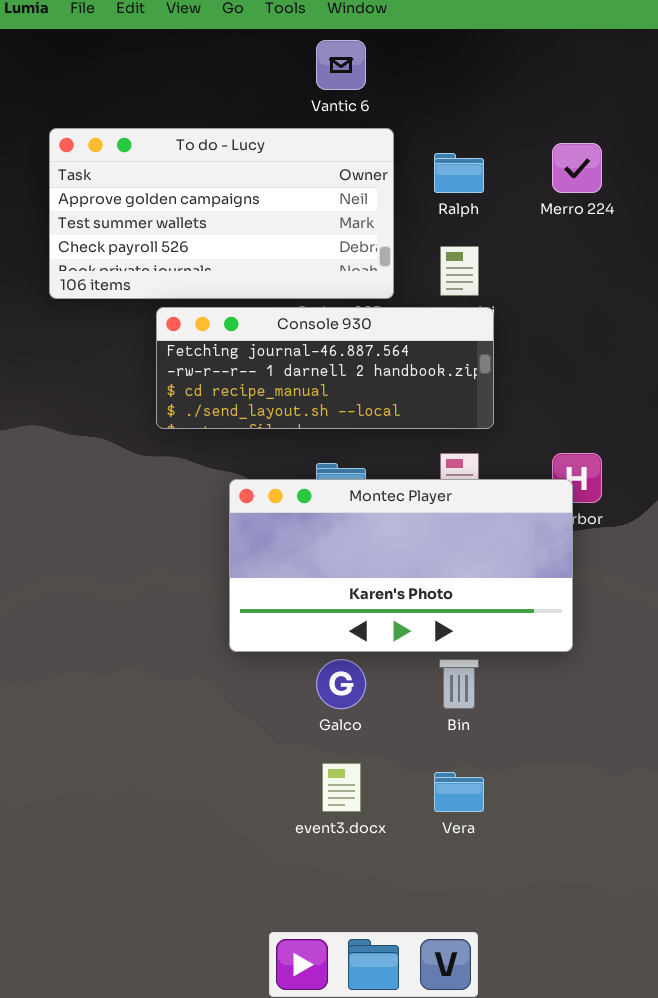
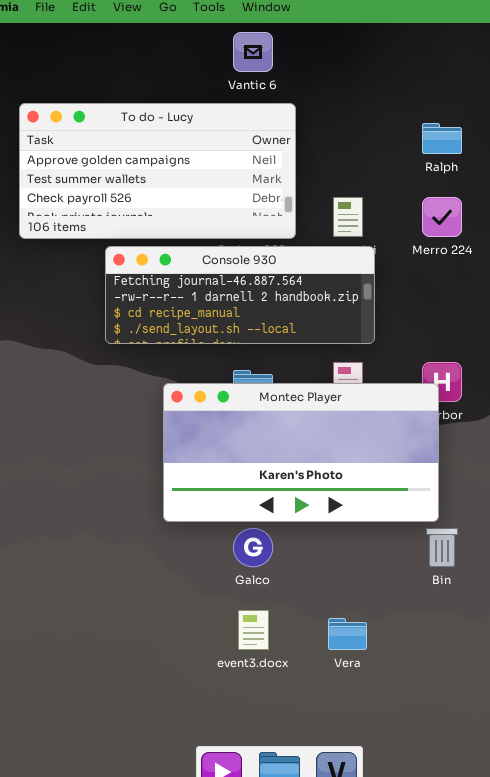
Merro 224: [552,143,602,193] -> [422,197,462,237], moved
Ralph: [434,153,484,193] -> [422,123,462,154], moved
Bin: [439,659,479,709] -> [426,528,458,567], moved

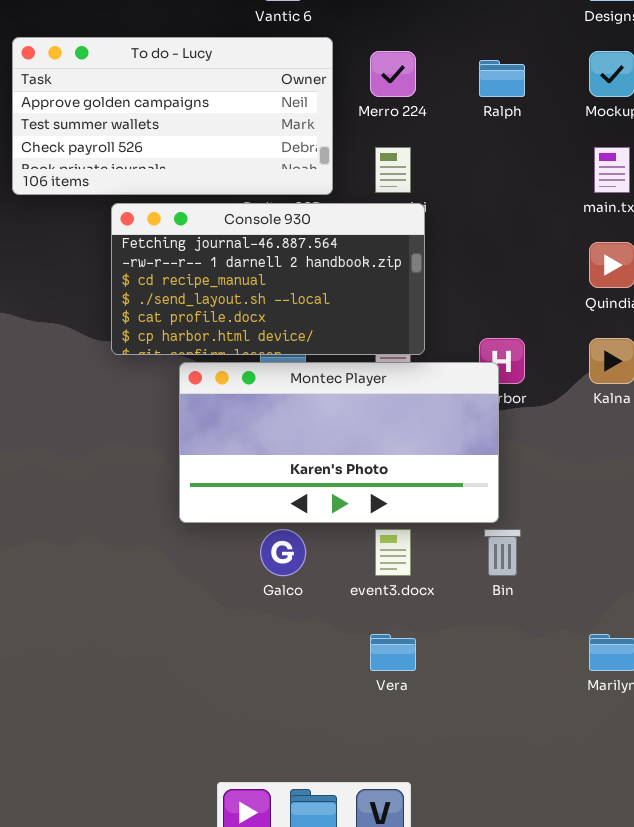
Merro 224: [422,197,462,237] -> [370,51,416,97], moved
Console 930: [105,246,375,344] -> [111,203,425,355], resized
event3.docx: [238,610,269,650] -> [375,529,411,576], moved

